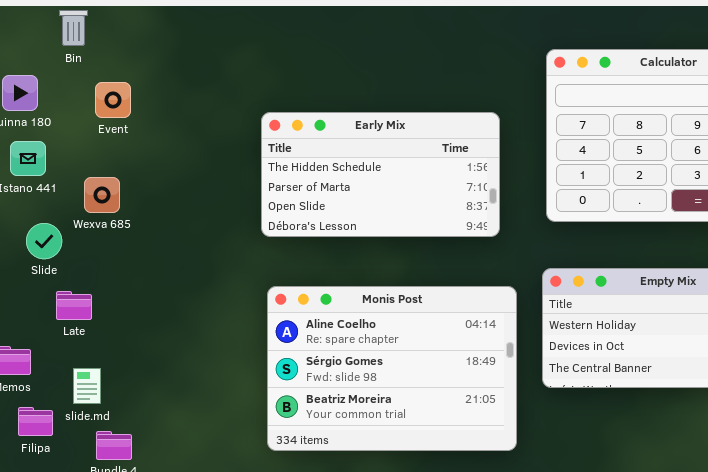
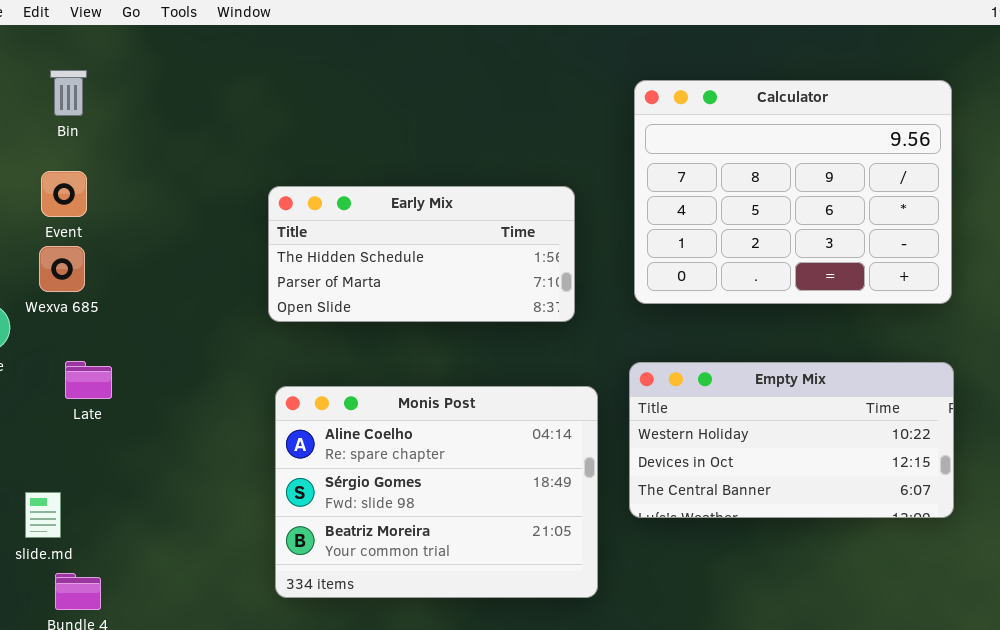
Bin: [59,10,88,46] -> [50,70,87,116], moved
Event: [95,82,131,118] -> [41,171,87,217], moved
Early Mix: [261,112,500,237] -> [268,186,575,322], resized
Late: [56,291,92,320] -> [65,361,112,399], moved

